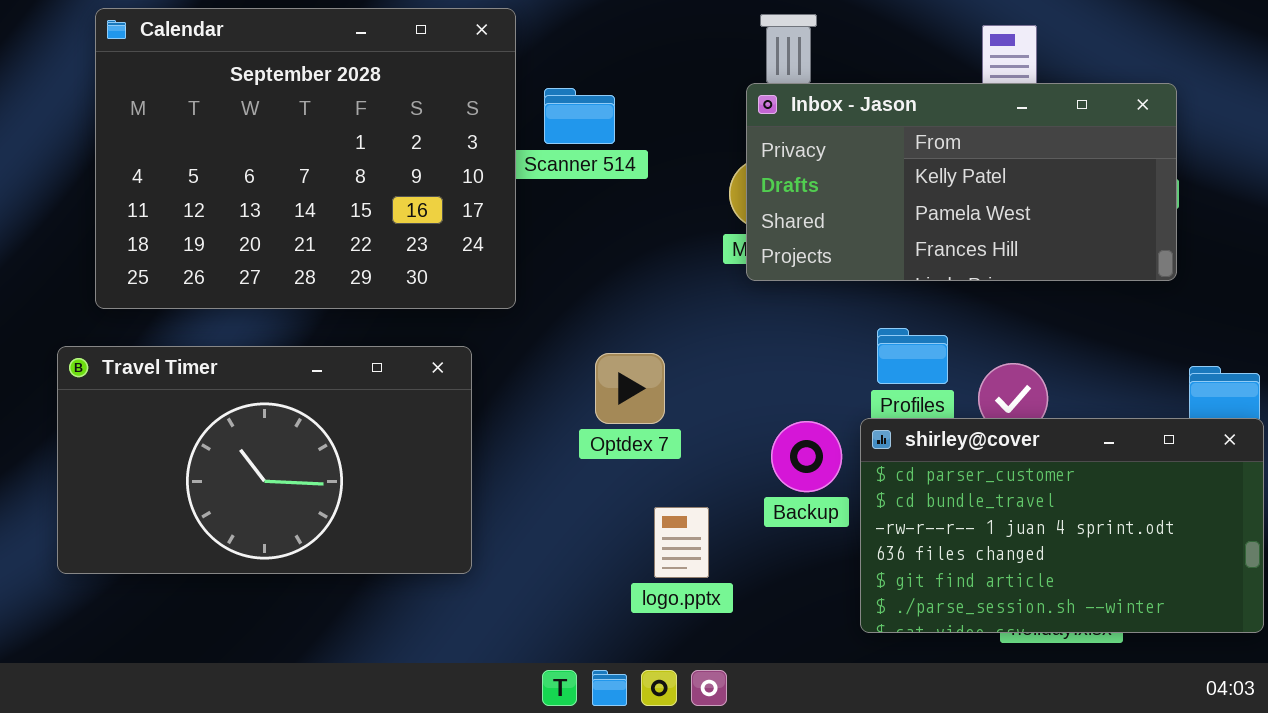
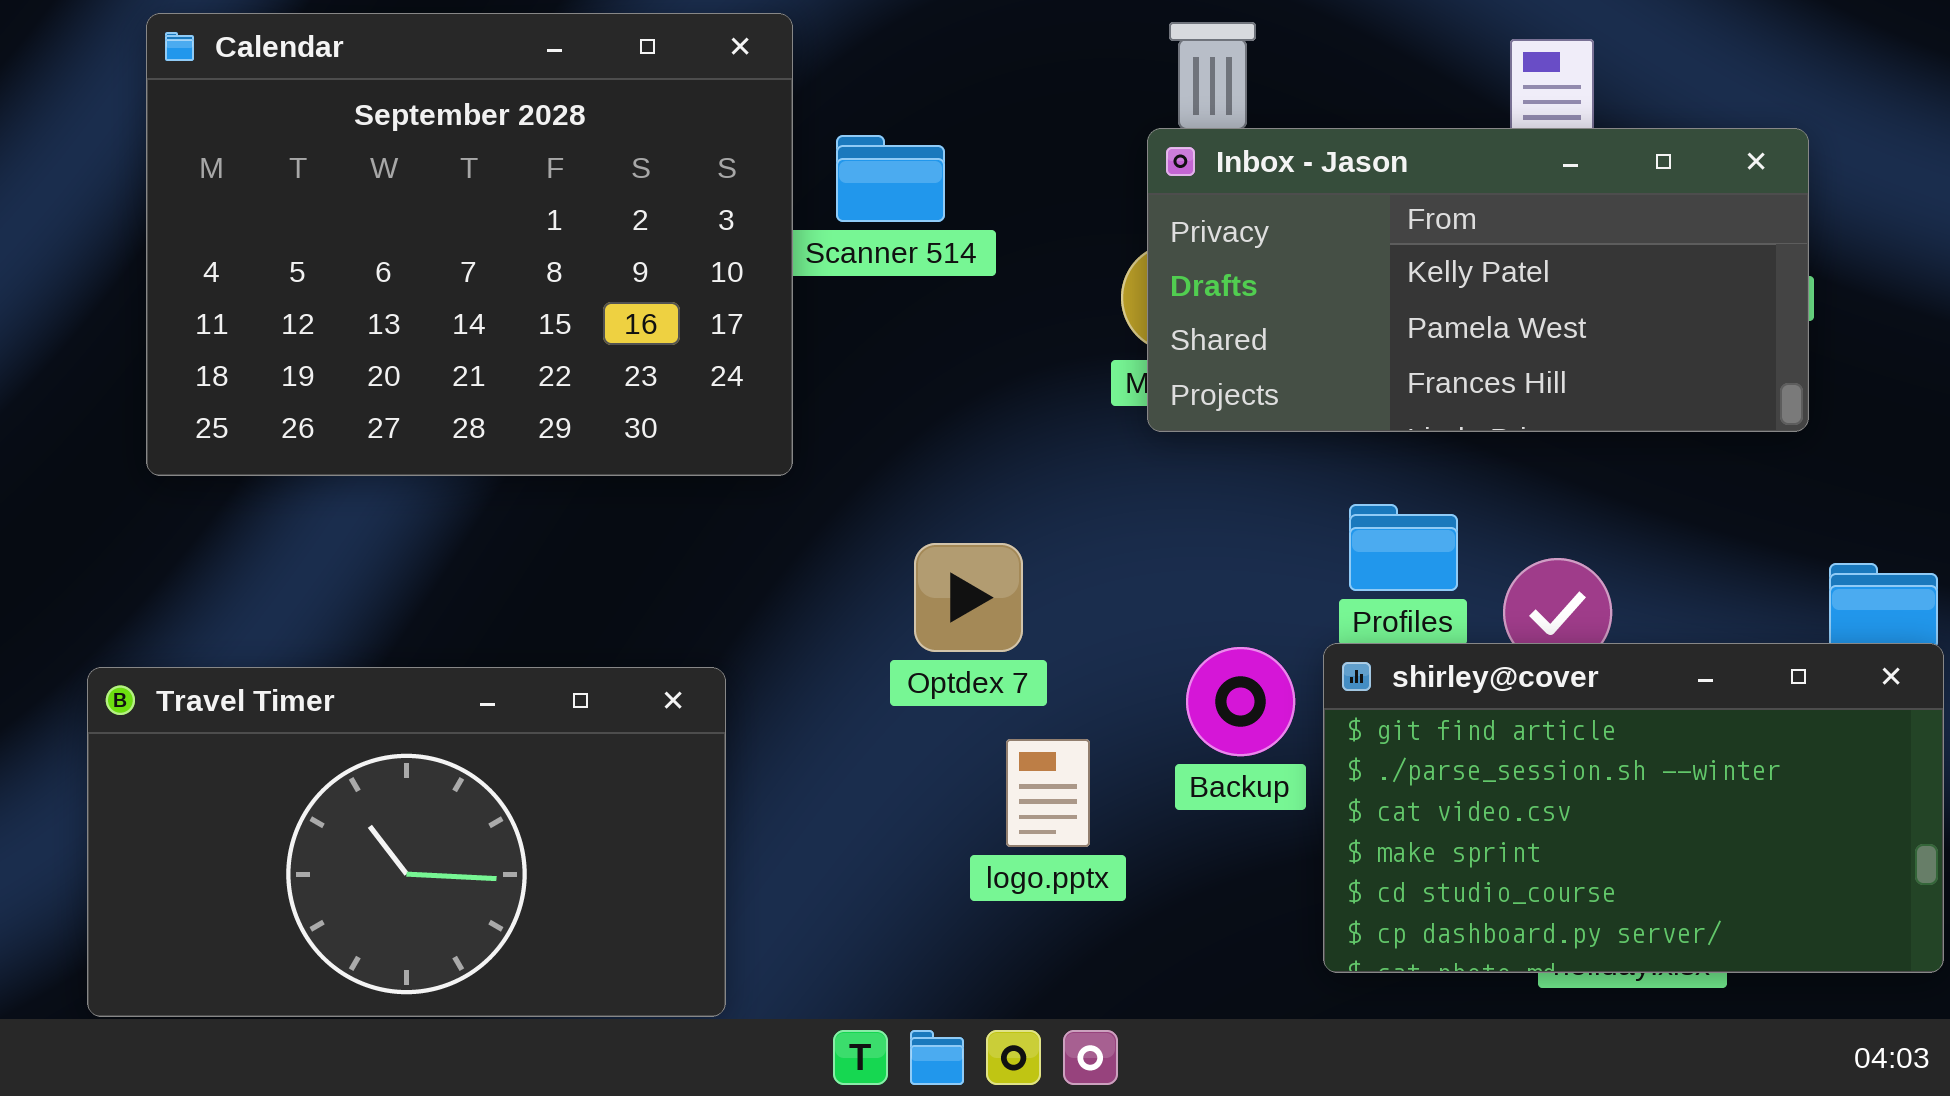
Travel Timer: [57,346,472,574] -> [87,667,726,1017], moved
shirley@cover: [860,418,1264,633] -> [1323,643,1944,973], scrolled down 4 rows
logo.pptx: [654,507,709,578] -> [1006,739,1090,847], moved

